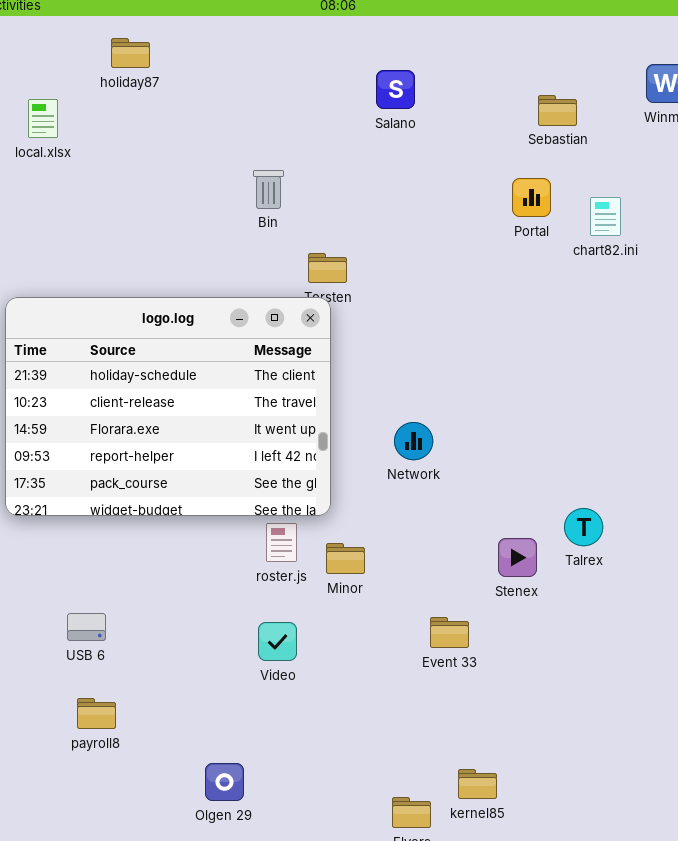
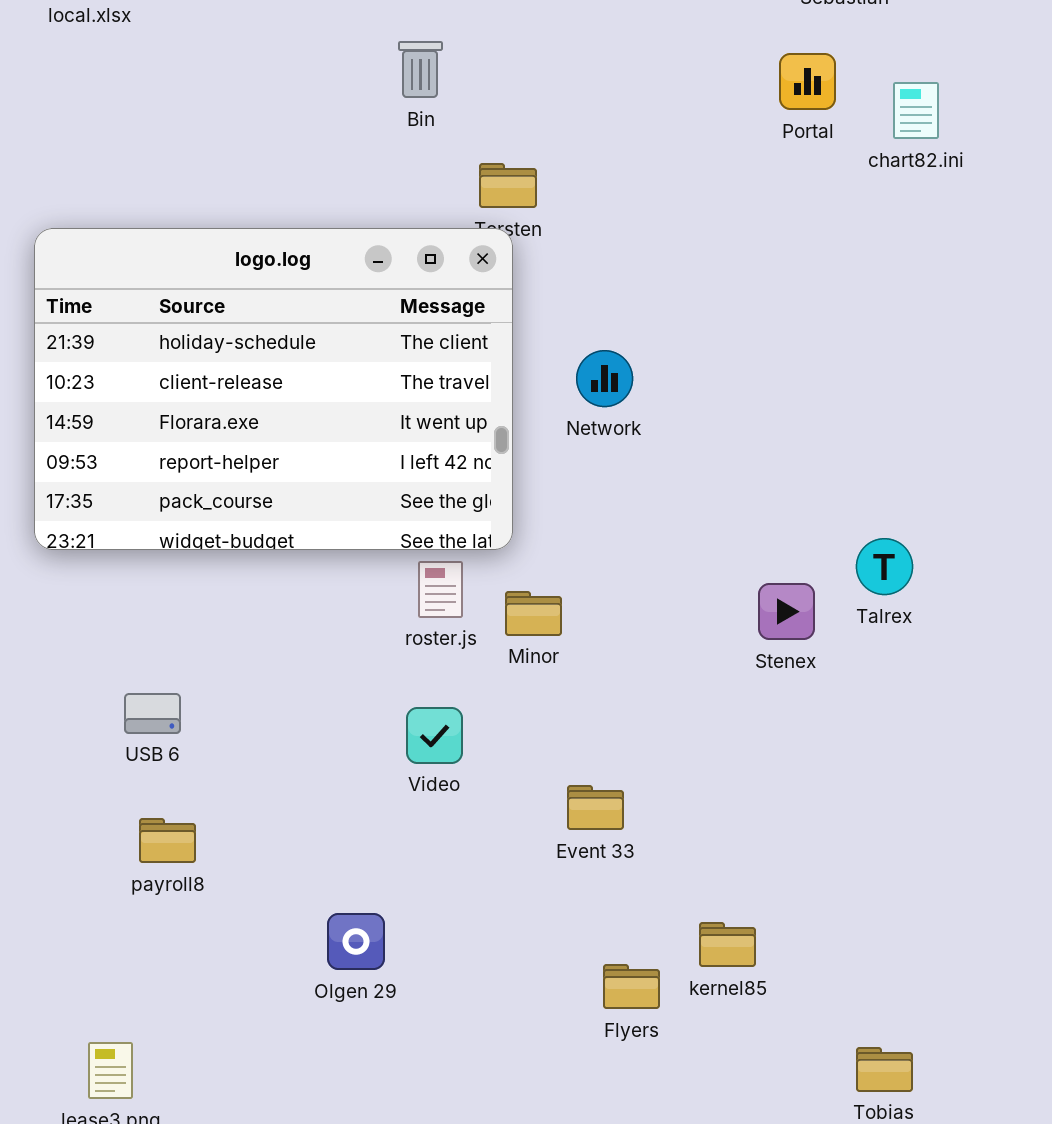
Network: [394,422,433,460] -> [576,350,633,407], moved
Event 33: [430,617,469,648] -> [567,785,624,830], moved

